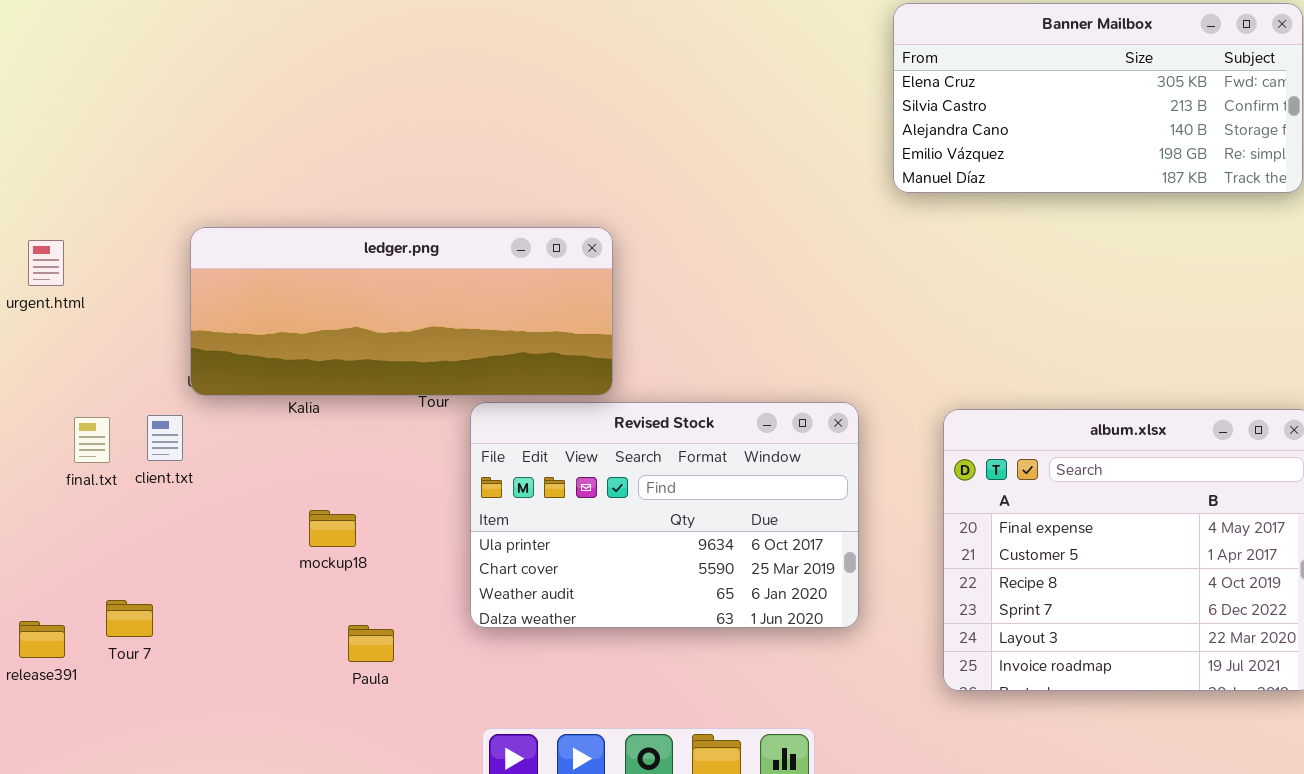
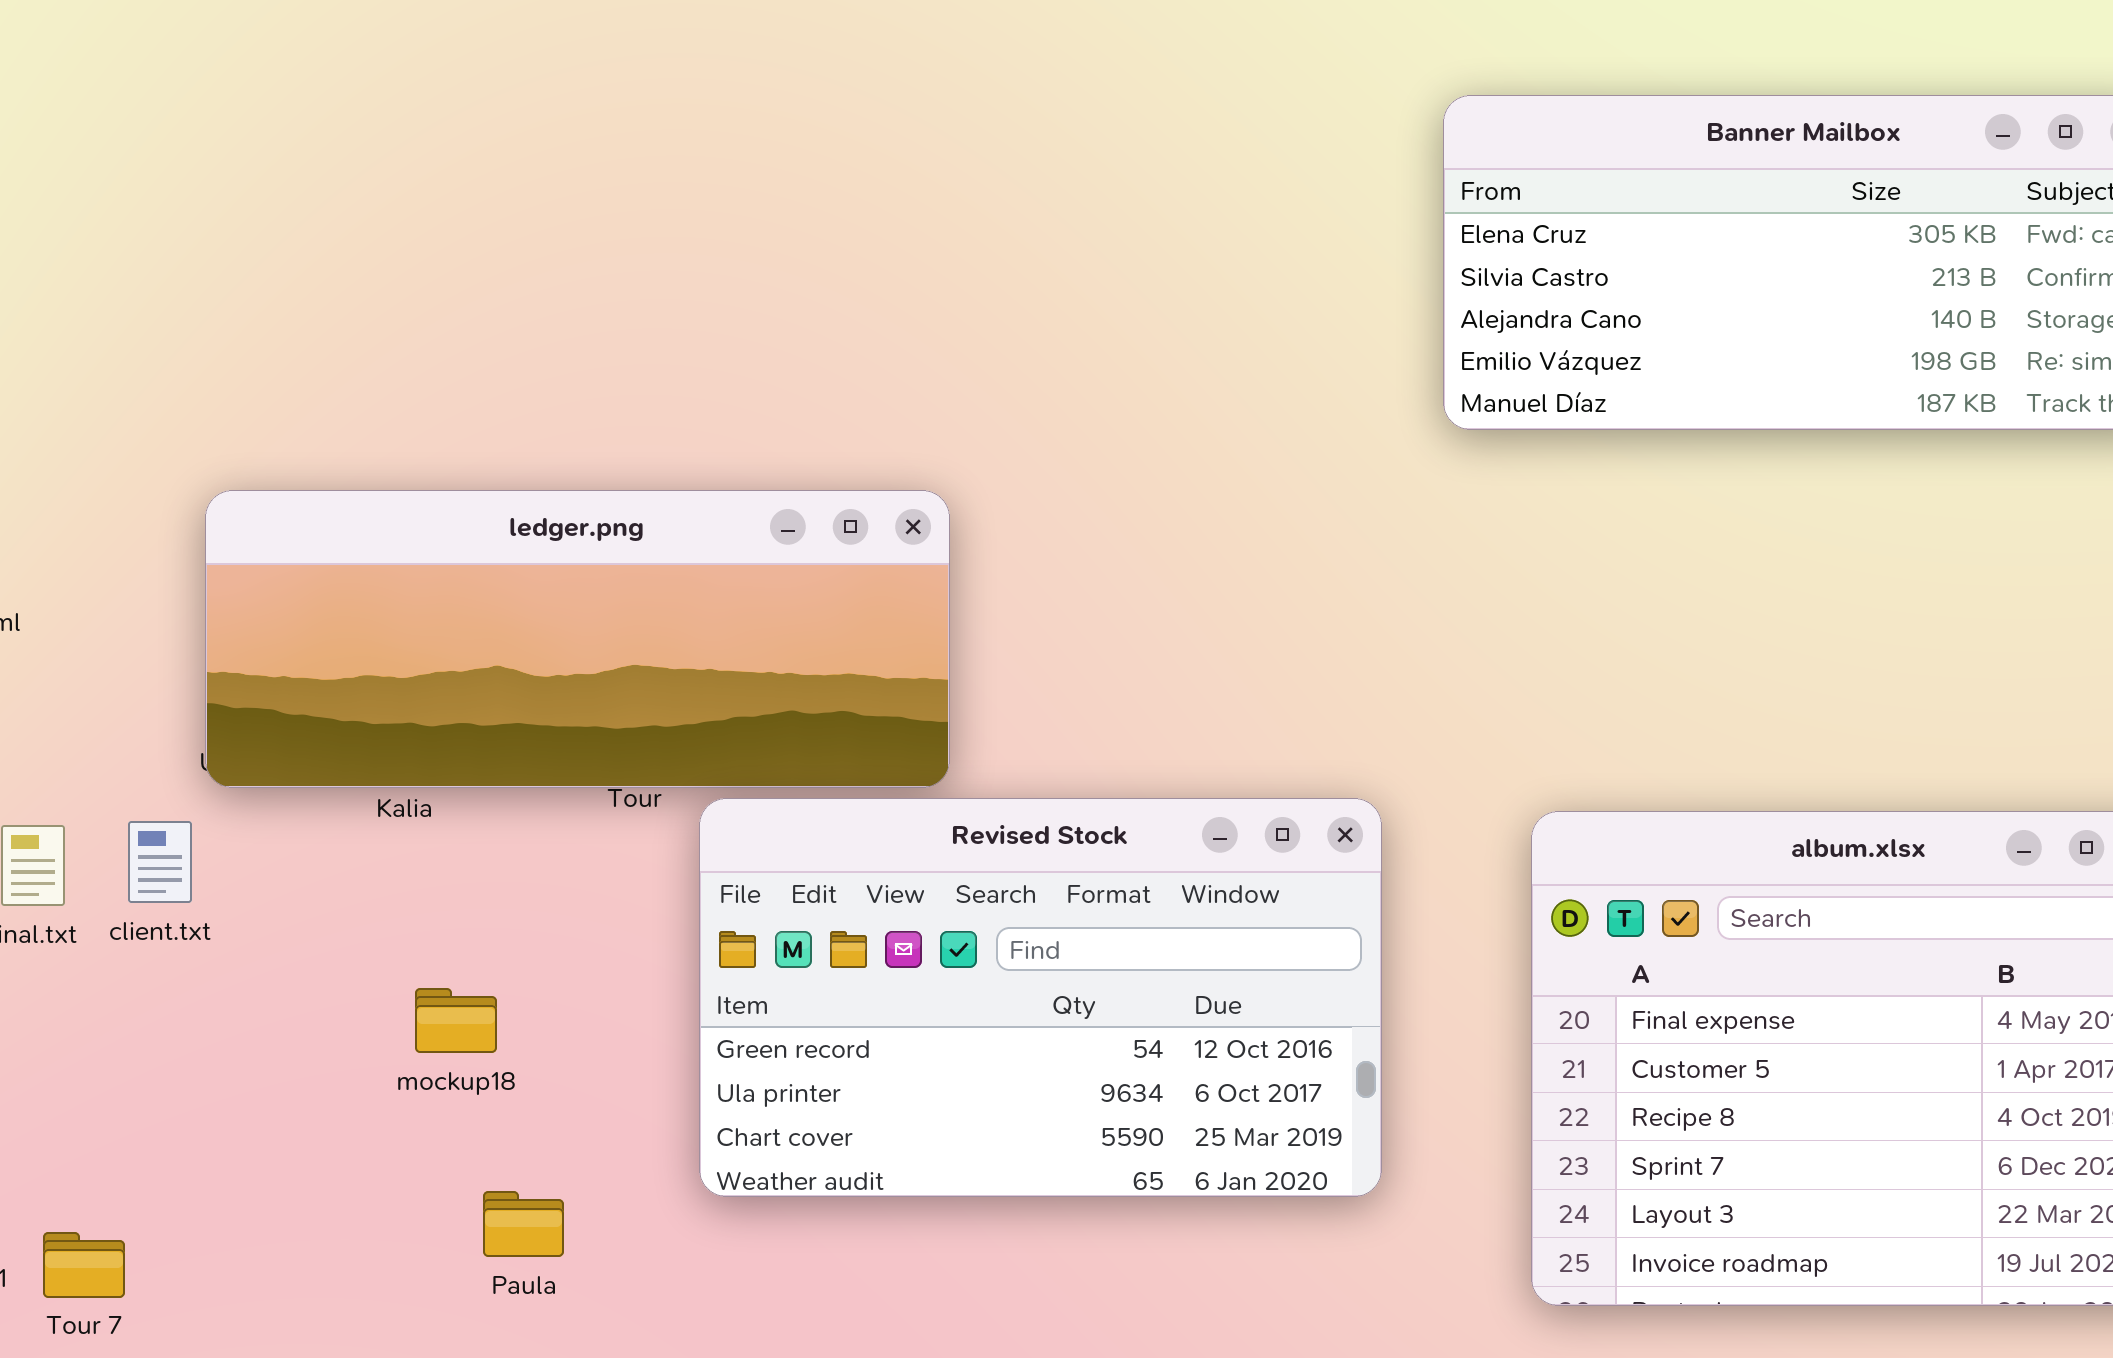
Revised Stock: [470,402,859,628] -> [699,798,1382,1197], scrolled up 1 row
Tour 7: [106,600,153,637] -> [43,1232,125,1298], moved

